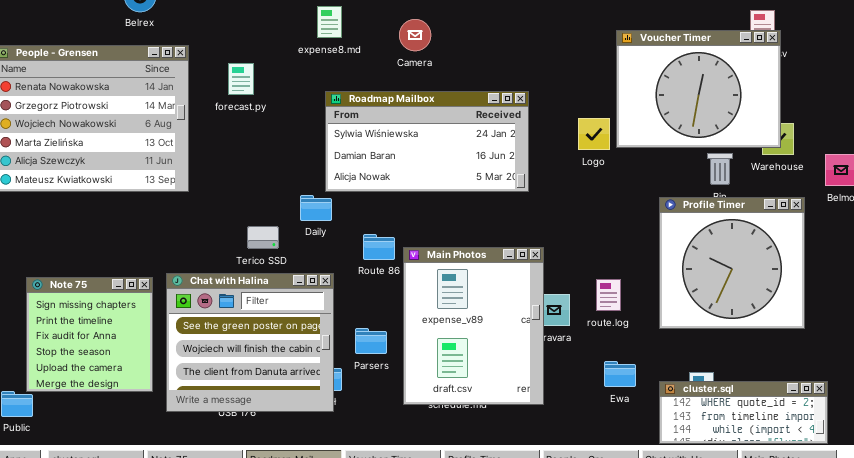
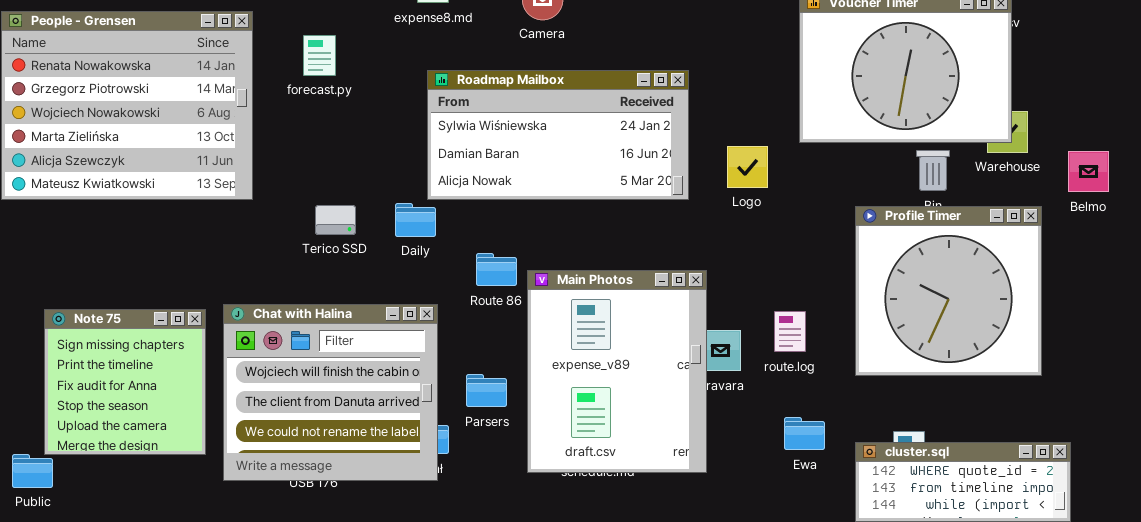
Logo: [578,118,610,150] -> [727,146,768,188], moved
Terico SSD: [247,226,279,249] -> [315,205,356,235], moved
Chat with Halina: [166,273,334,412] -> [223,304,438,481], scrolled down 1 row

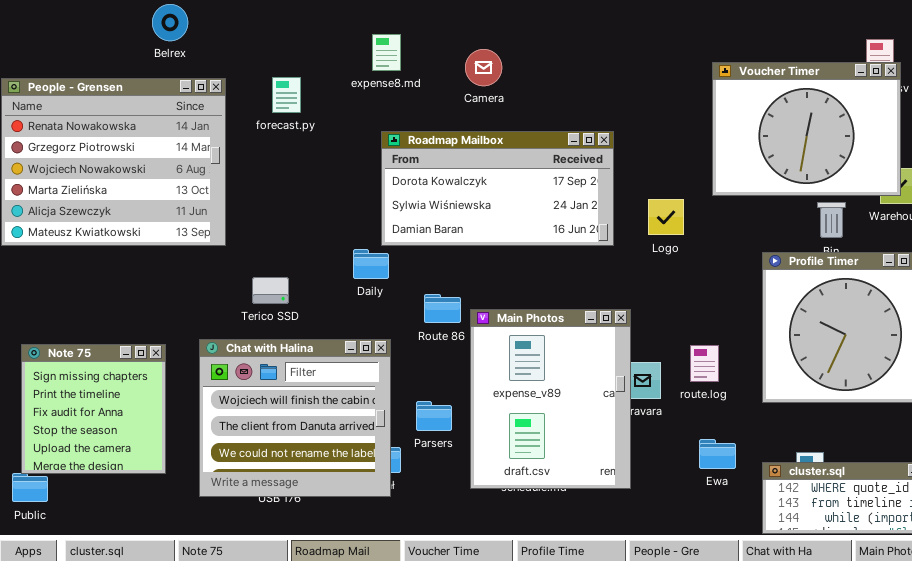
forecast.py: [303,35,336,76] -> [272,77,301,113], moved
Roadmap Mailbox: [427,70,689,200] -> [381,131,614,246], scrolled up 1 row
Terico SSD: [315,205,356,235] -> [252,277,289,304], moved
Note 75: [44,309,206,455] -> [21,344,166,474], moved

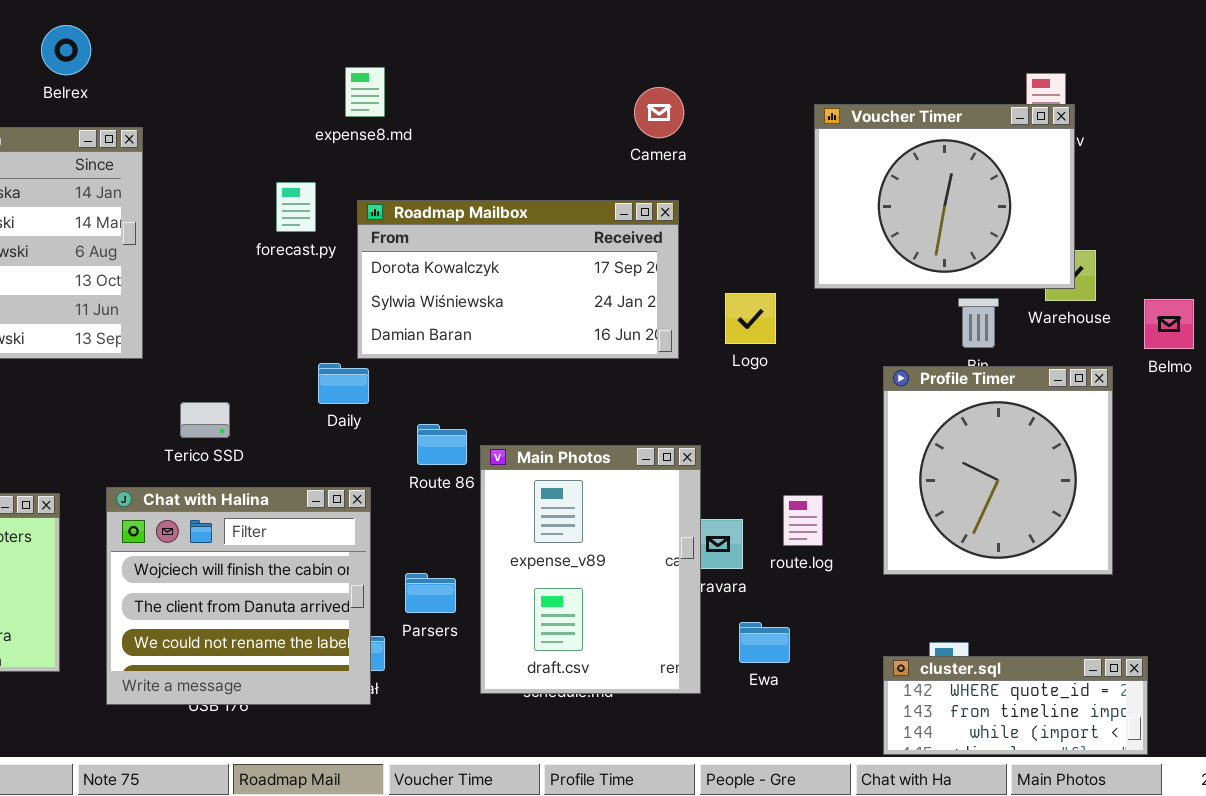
Camera: [465,49,502,86] -> [634,87,684,138], moved
forecast.py: [272,77,301,113] -> [276,182,316,232], moved
Ewa: [699,439,736,469] -> [739,622,790,663], moved

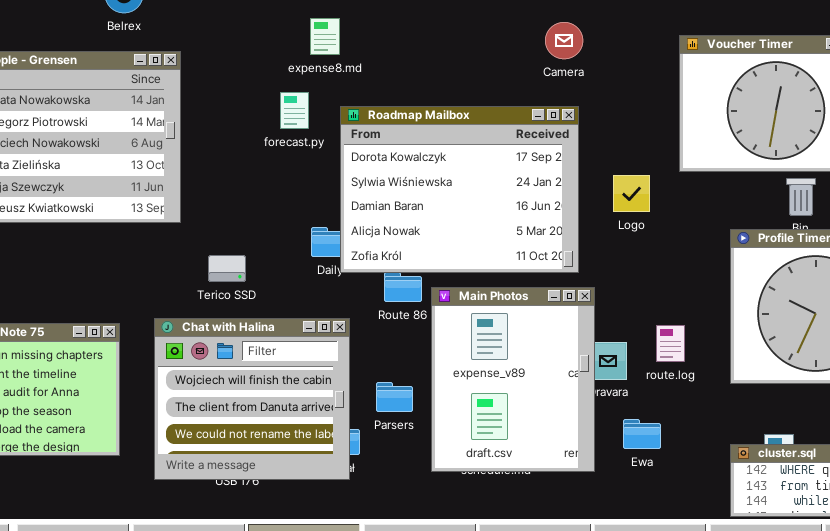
expense8.md: [345,67,385,117] -> [310,18,340,55], moved
Roadmap Mailbox: [357,200,679,359] -> [340,106,579,273], resized

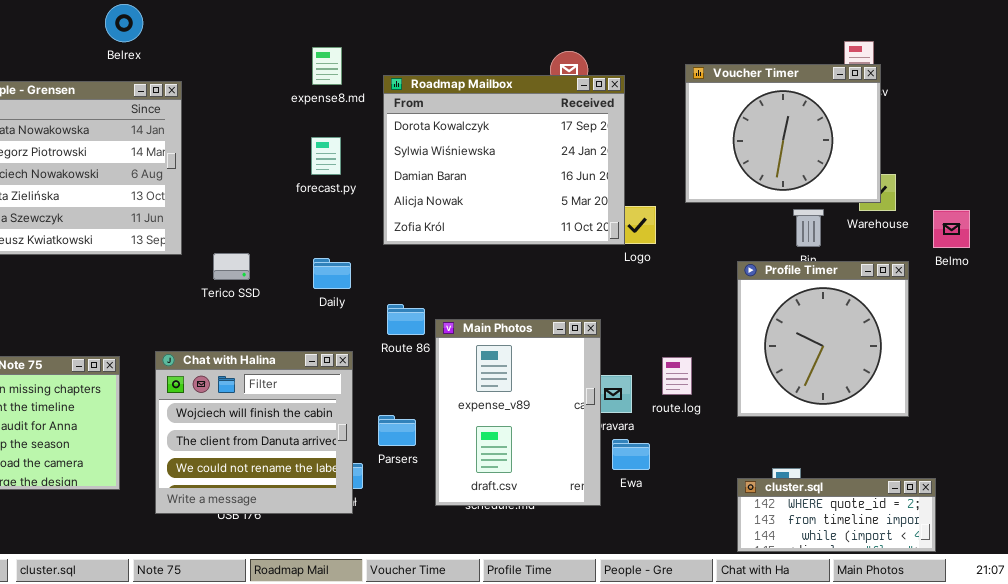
forecast.py: [280,92,309,129] -> [311,137,341,175], moved
Roadmap Mailbox: [340,106,579,273] -> [383,75,625,245], moved
Terico SSD: [208,255,246,282] -> [213,253,250,280], moved
Ewa: [623,419,661,449] -> [612,439,650,470], moved

